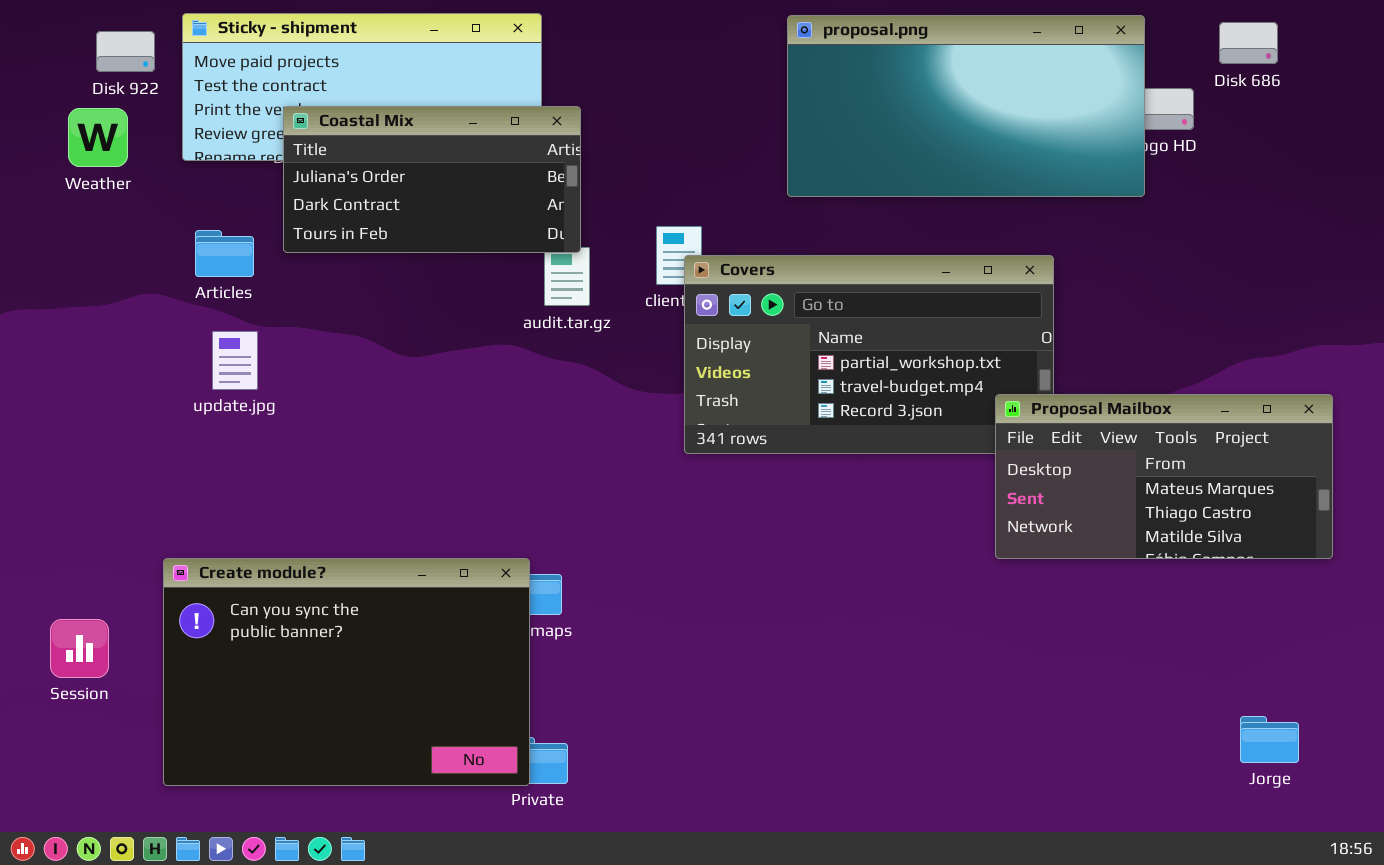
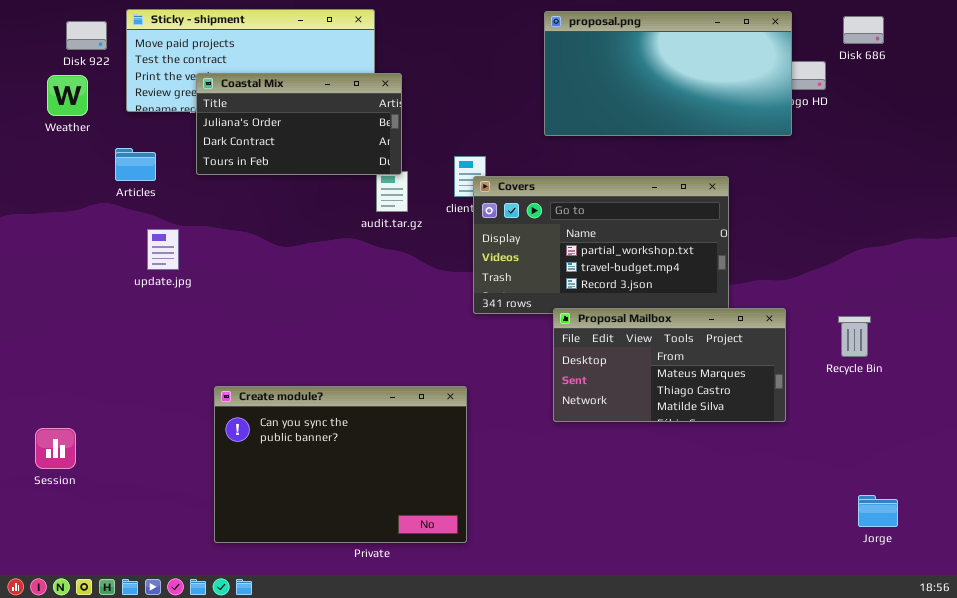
Articles: [195,230,254,277] -> [115,148,156,181], moved
Proposal Mailbox: [995,394,1333,559] -> [553,308,786,422], moved
Create module?: [163,558,530,786] -> [214,386,467,543], moved

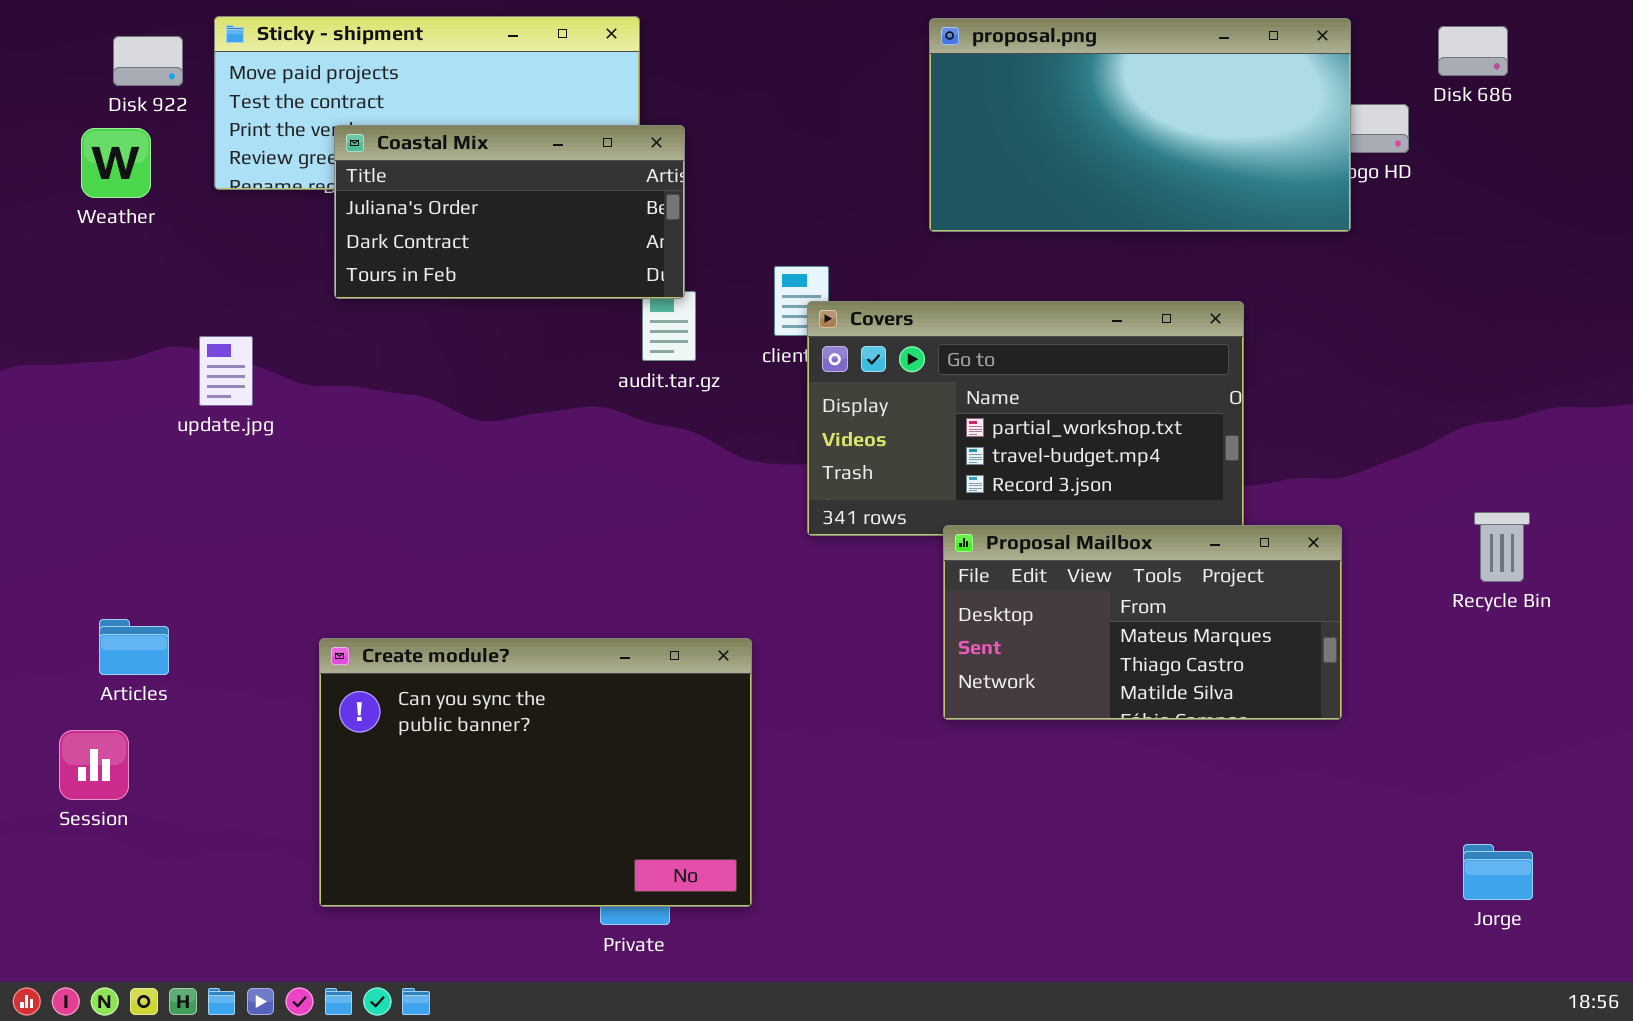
Articles: [115,148,156,181] -> [99,619,169,675], moved
update.jpg: [147,229,179,270] -> [199,336,253,406], moved
Recycle Bin: [838,316,871,357] -> [1474,512,1530,582], moved
Create module?: [214,386,467,543] -> [319,638,752,907], moved

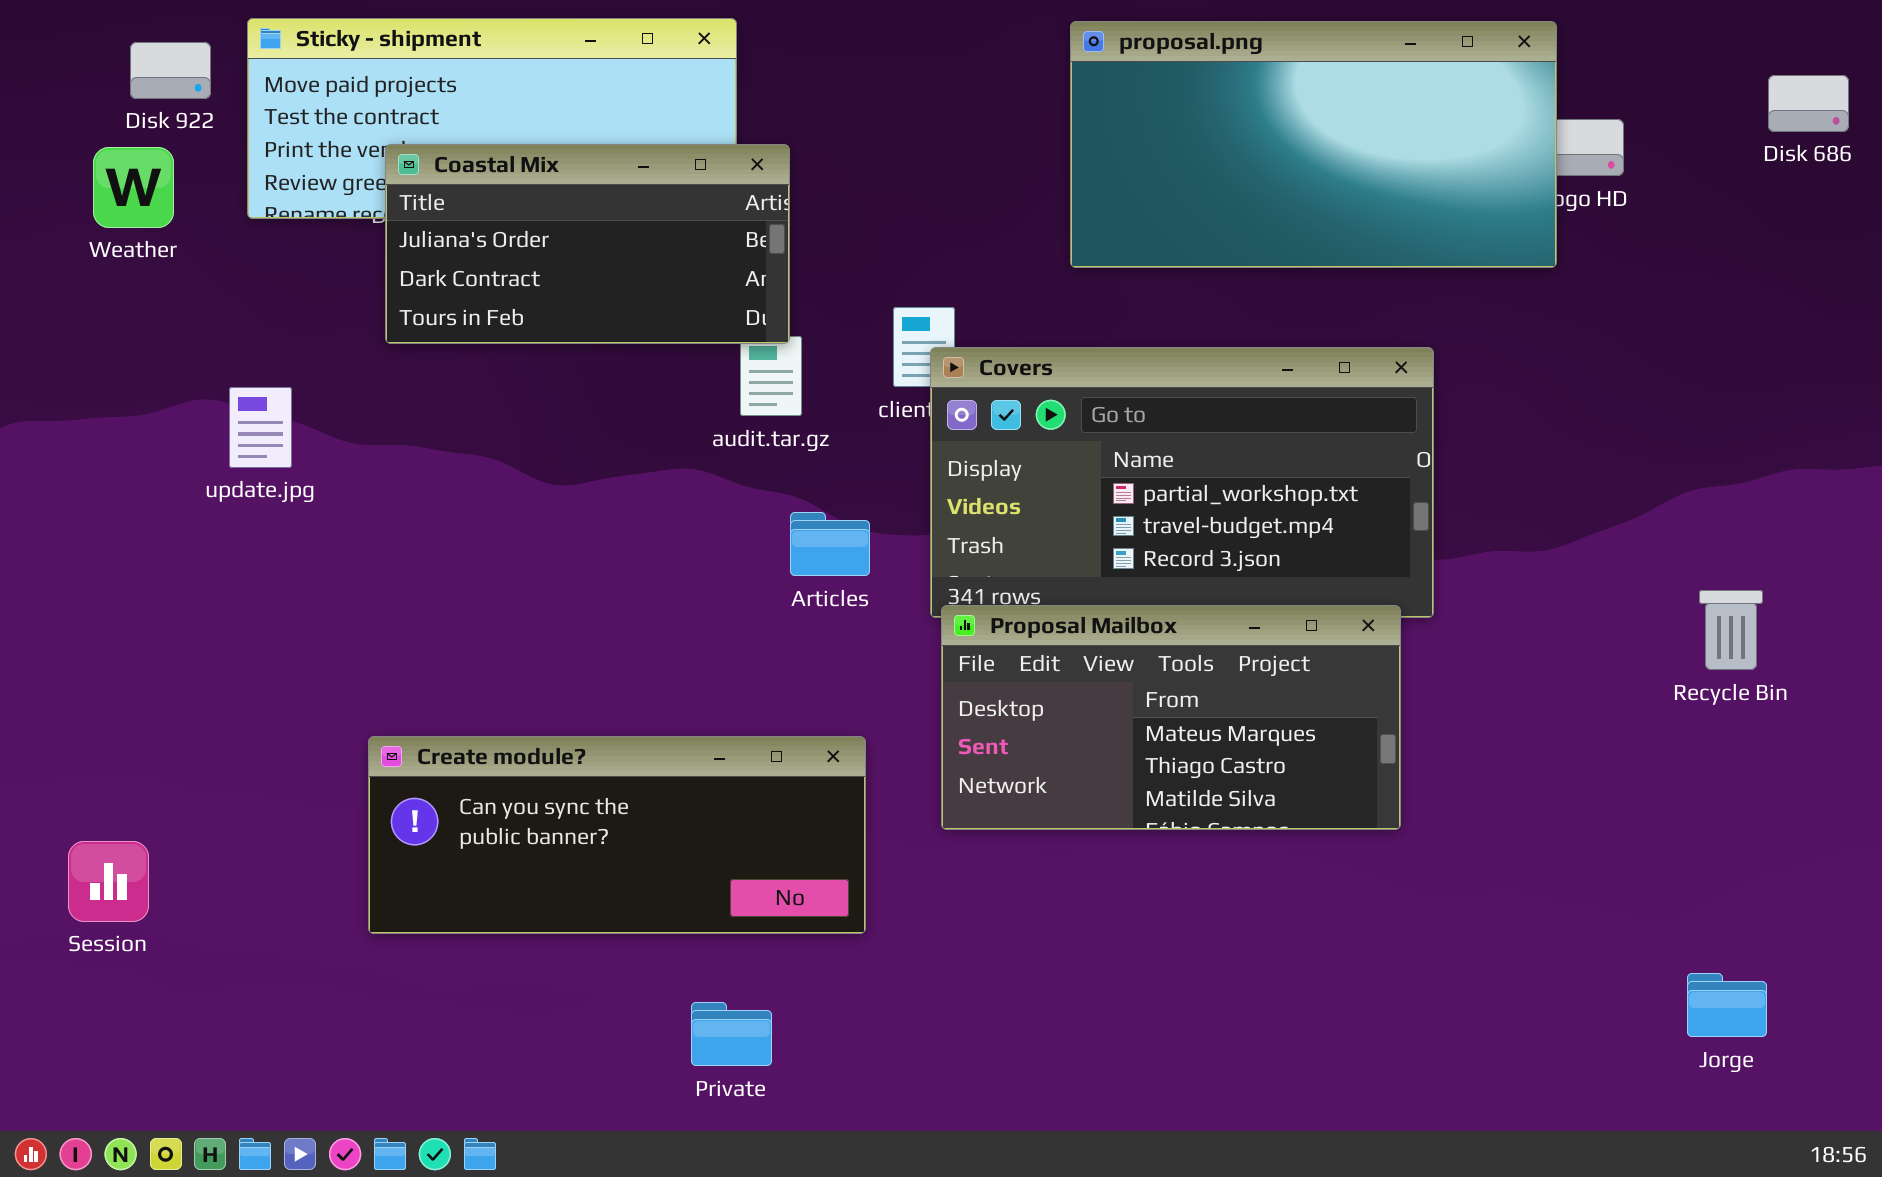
Disk 686: [1438,26,1508,76] -> [1768,75,1849,132], moved
Proposal Mailbox: [943,525,1342,720] -> [941,605,1401,830], moved
Articles: [99,619,169,675] -> [790,512,870,576], moved
Create module?: [319,638,752,907] -> [368,736,866,934], resized

